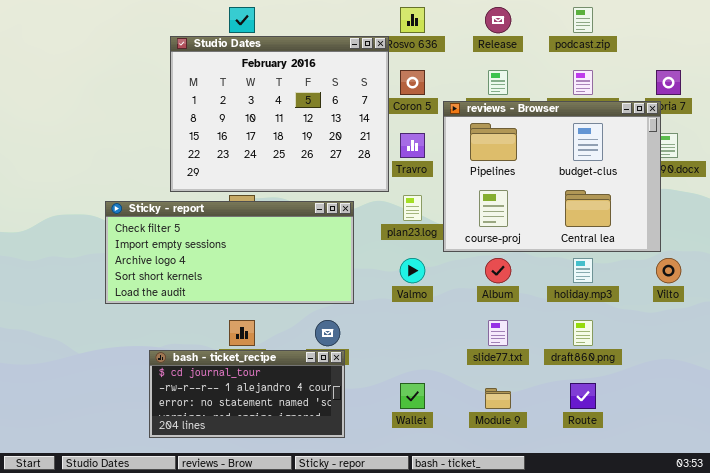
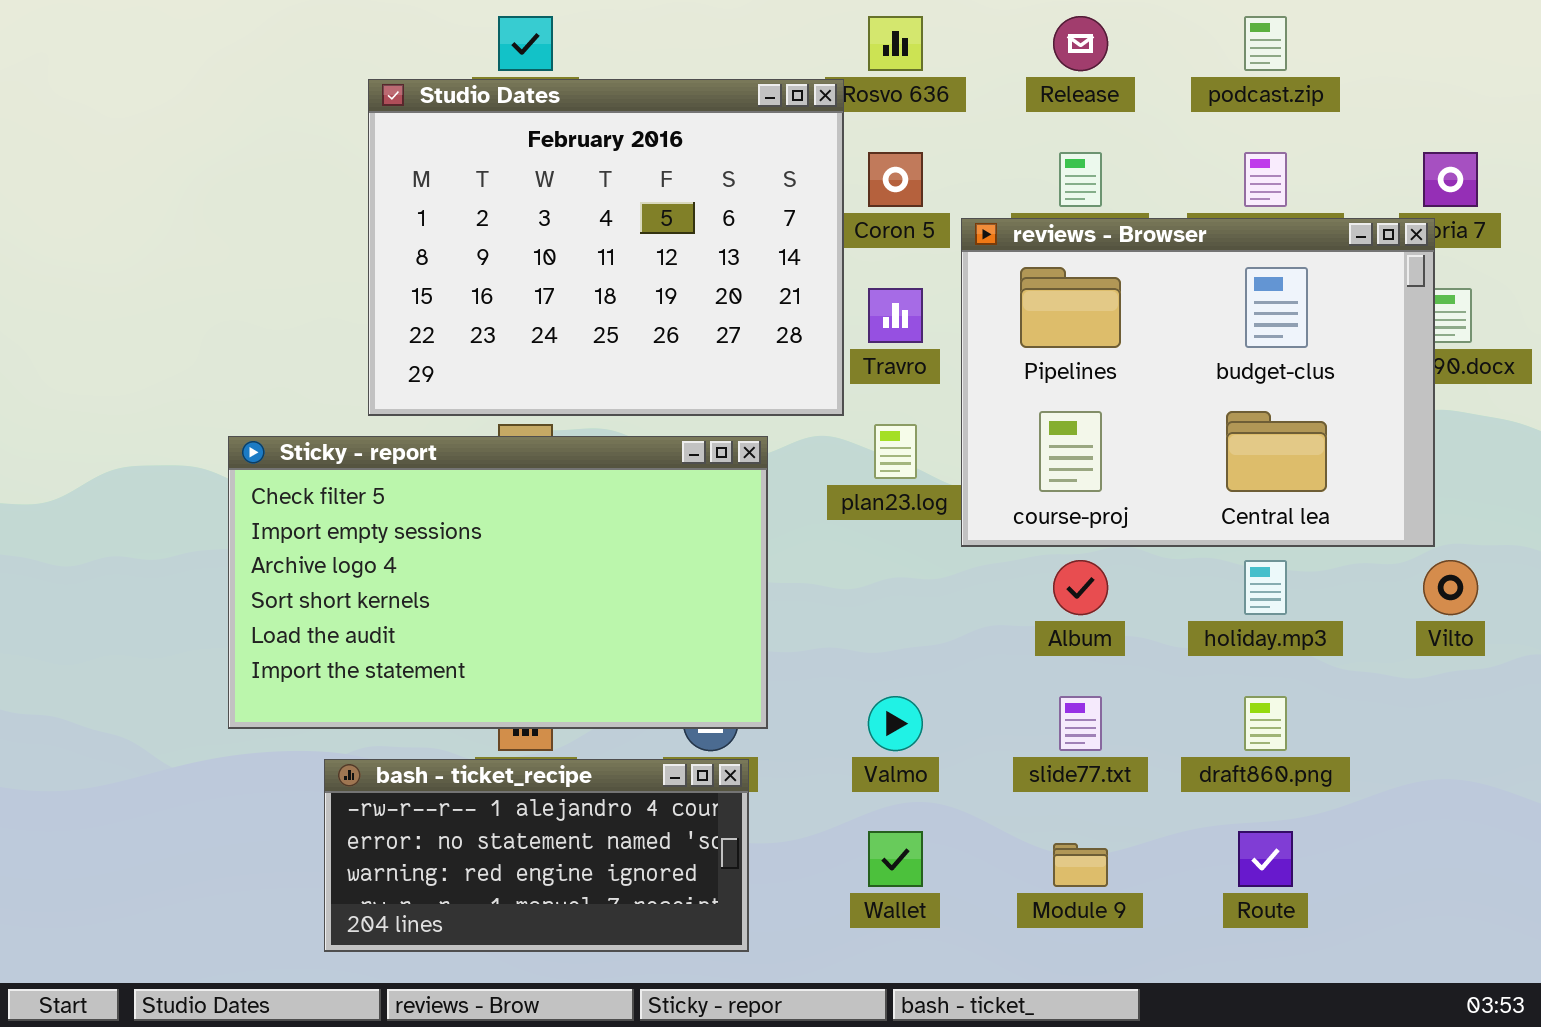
Sticky - report: [105,201,354,304] -> [228,436,768,729], resized
Valmo: [400,258,425,283] -> [868,696,923,751], moved
bash - ticket_recipe: [149,350,345,438] -> [324,759,749,952], scrolled down 1 row

